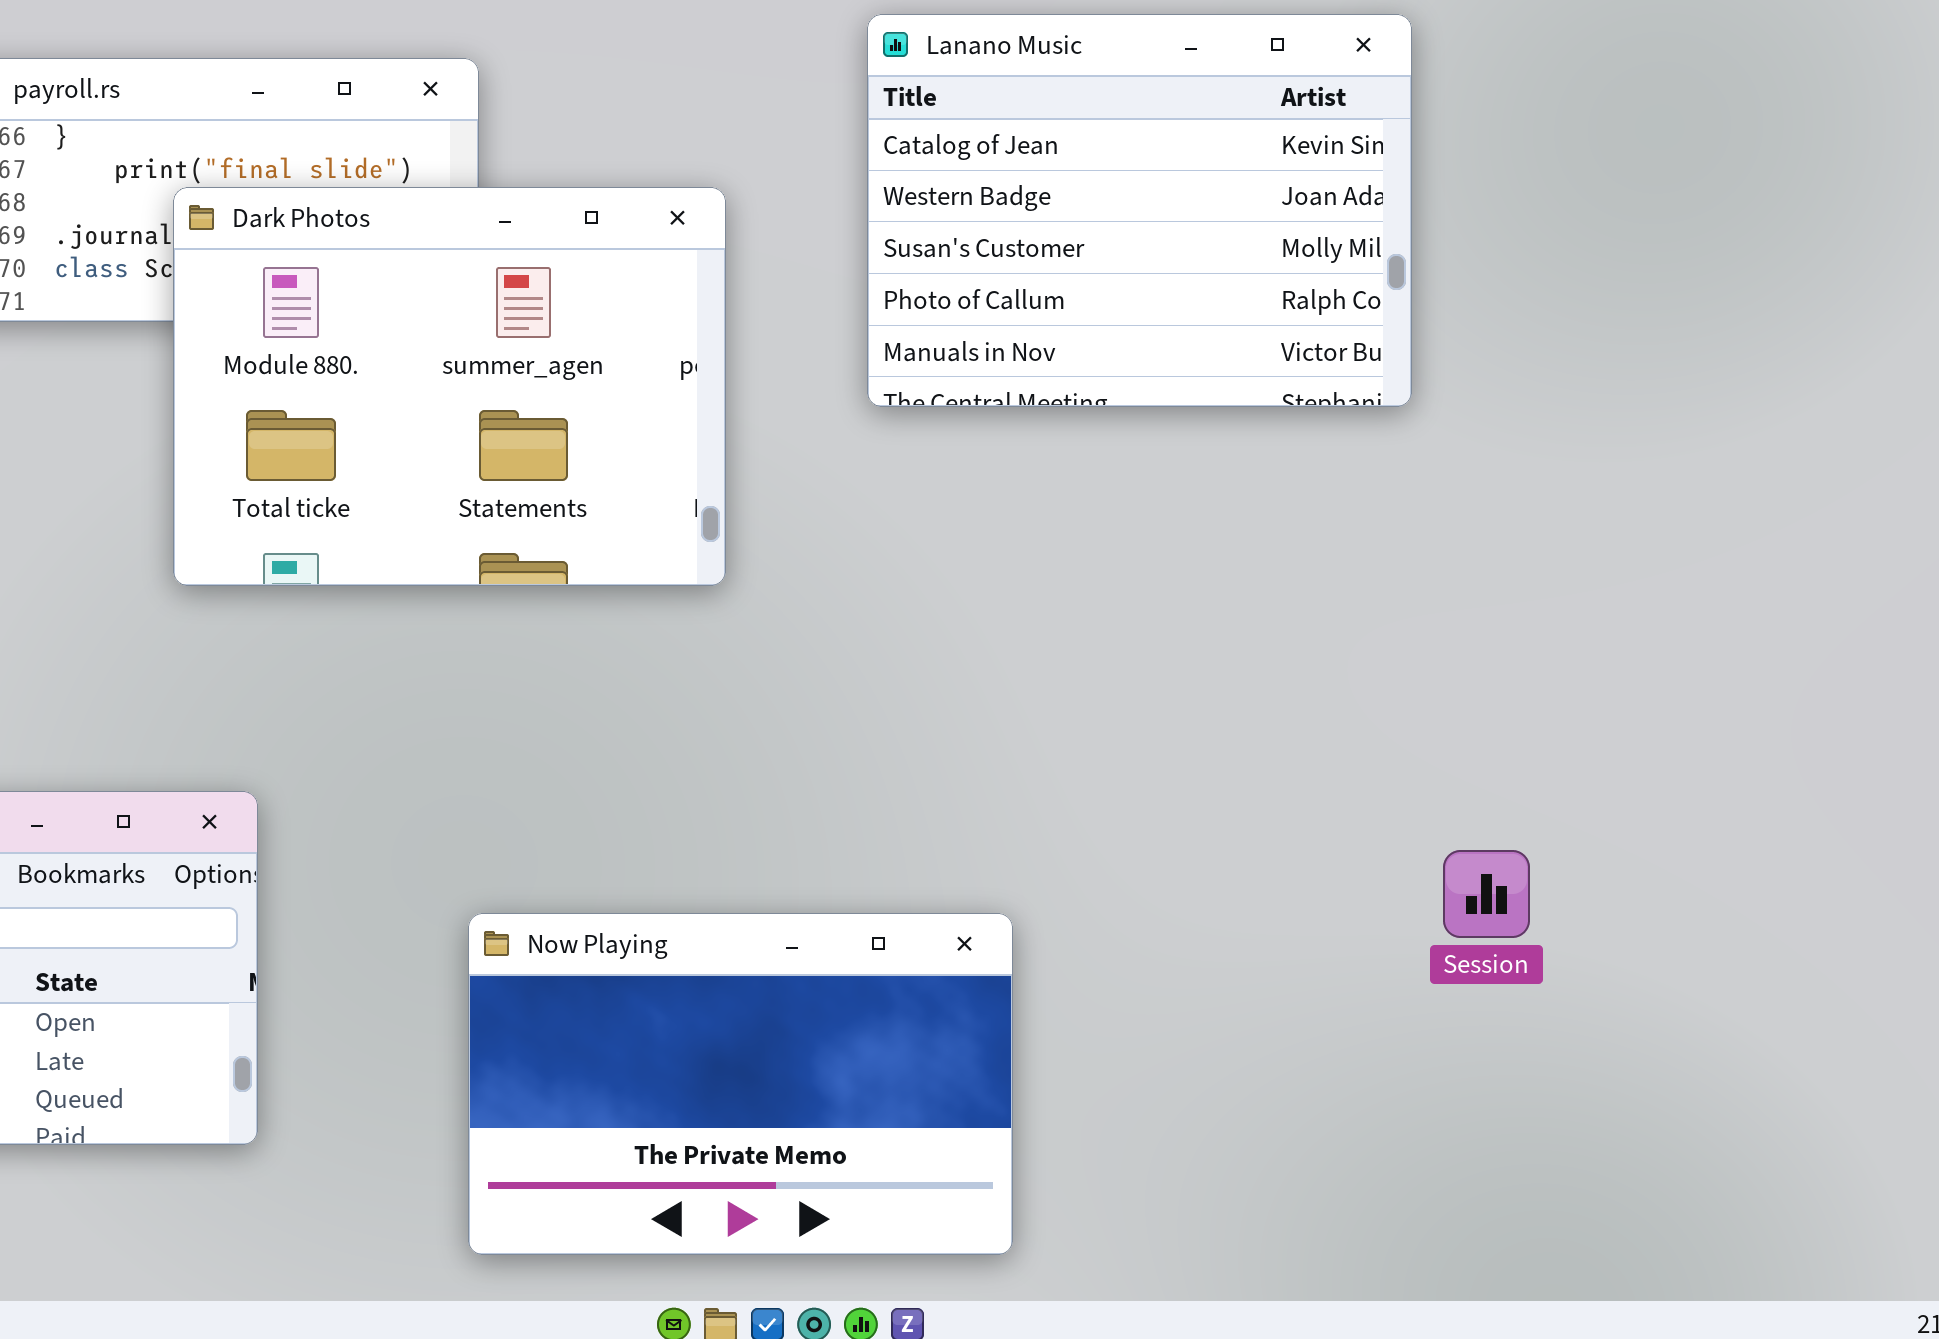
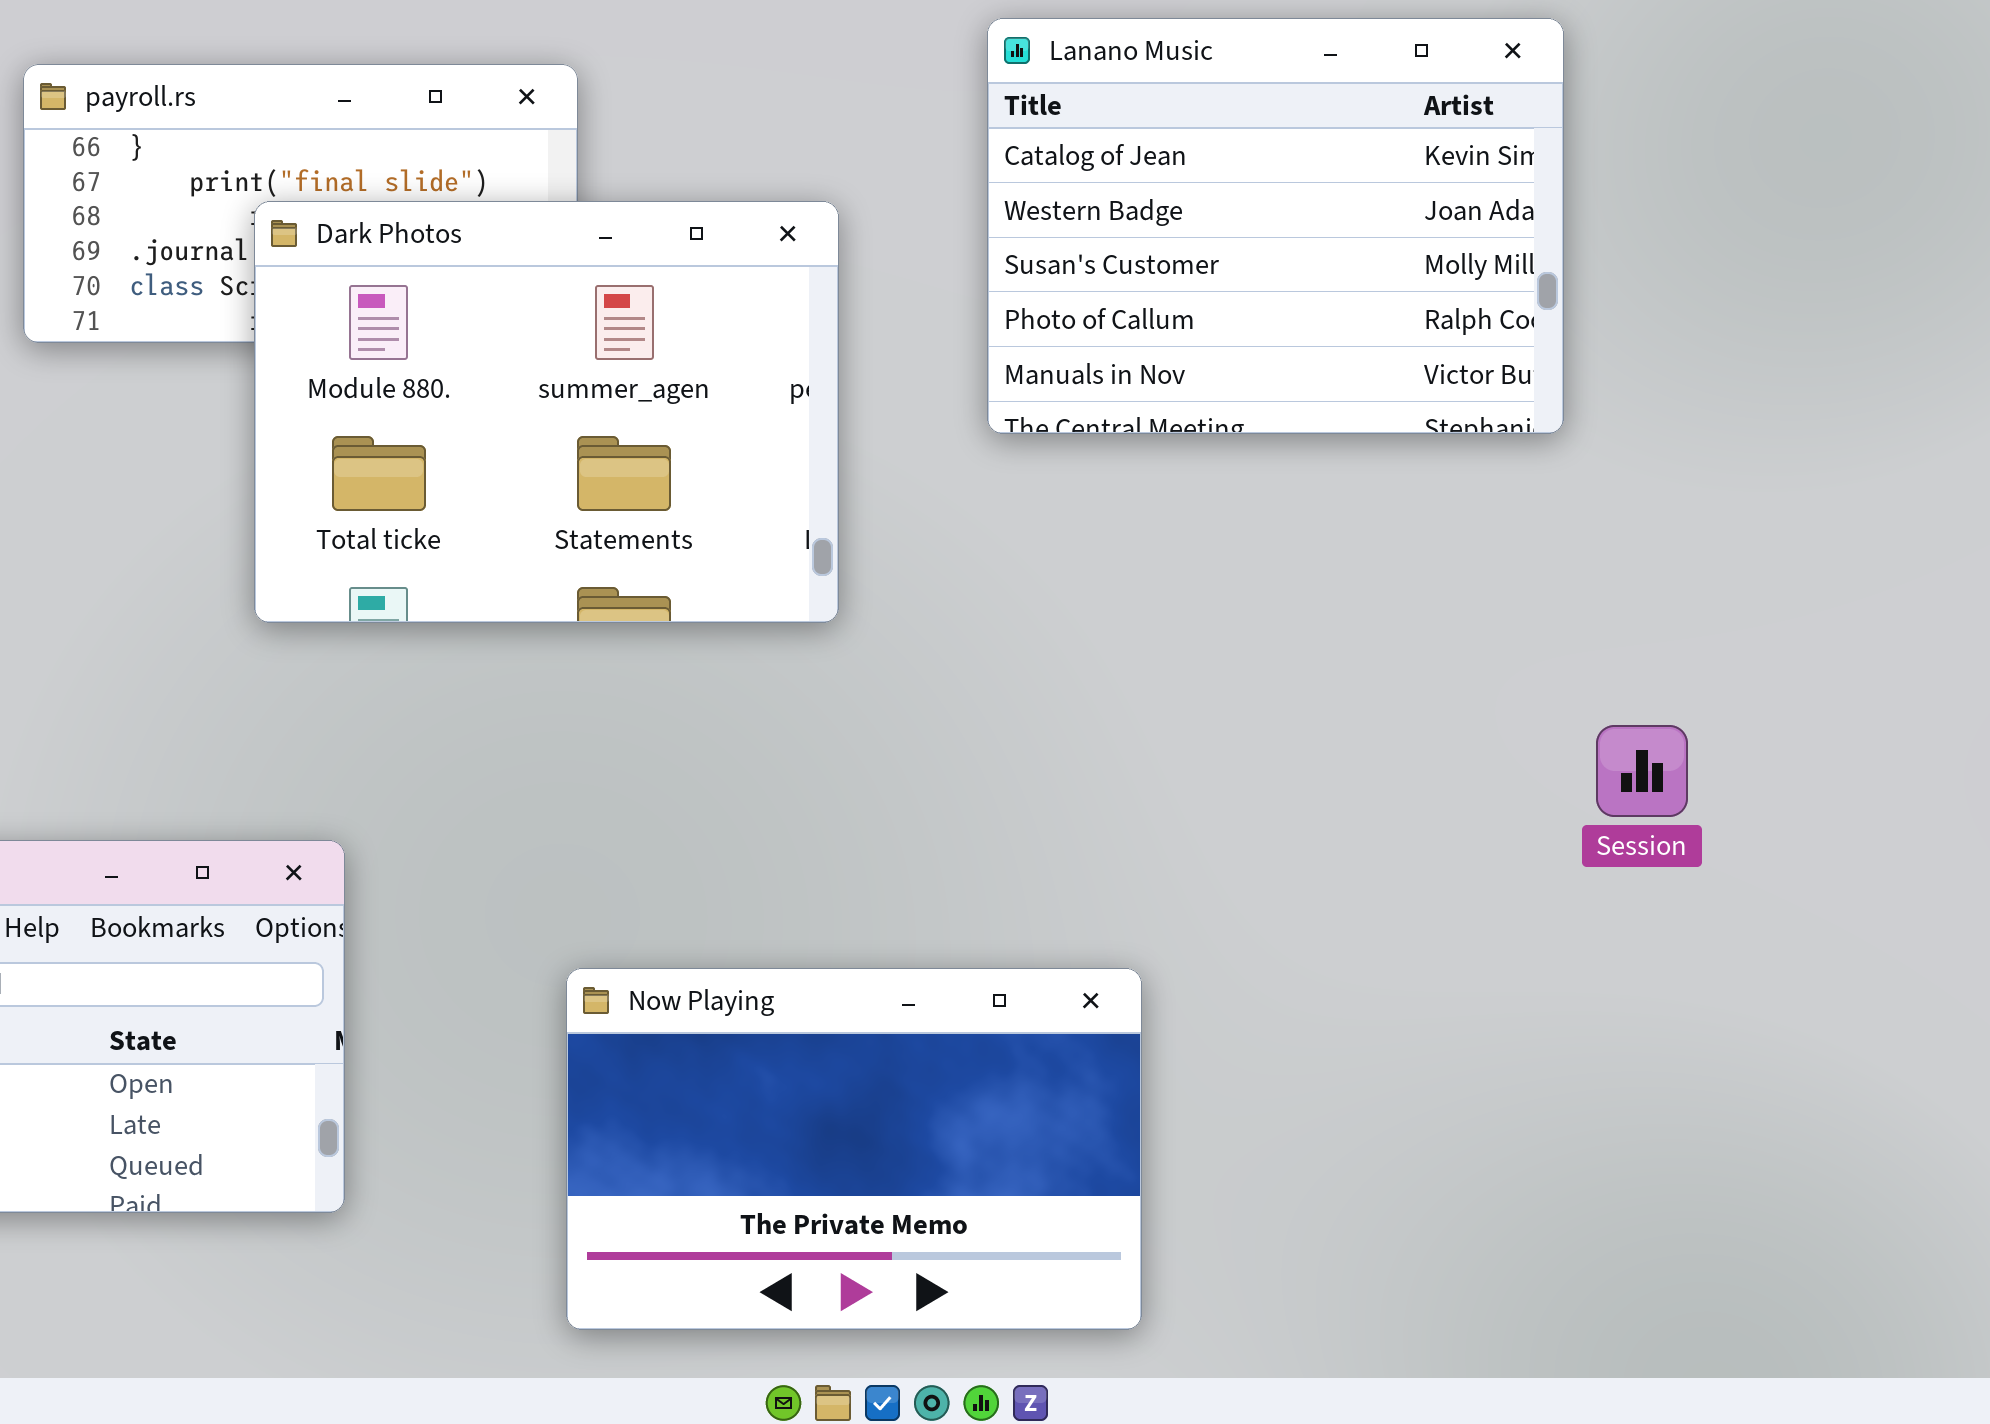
Session: [1443,850,1530,938] -> [1596,725,1688,817], moved

